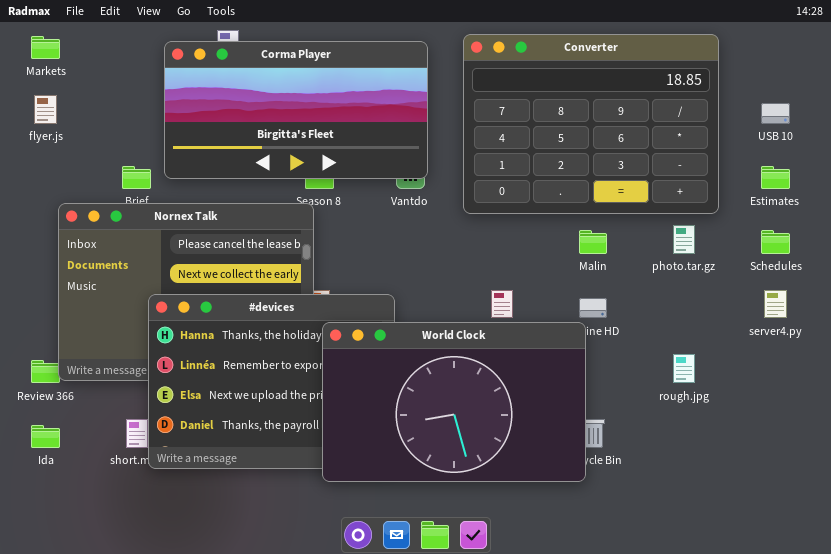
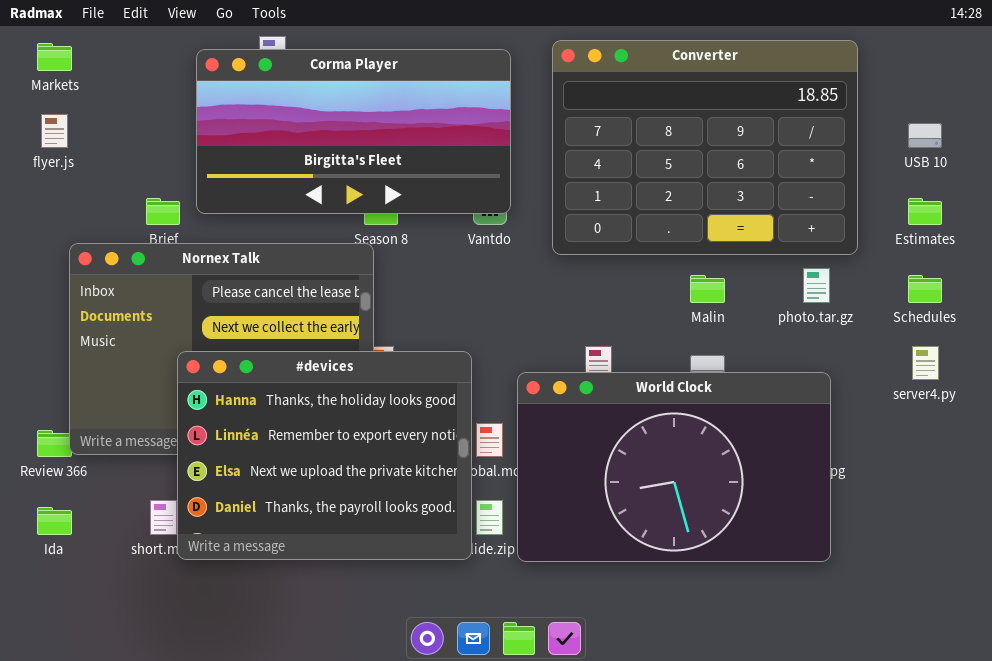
World Clock: [322,322,586,482] -> [517,372,831,562], moved

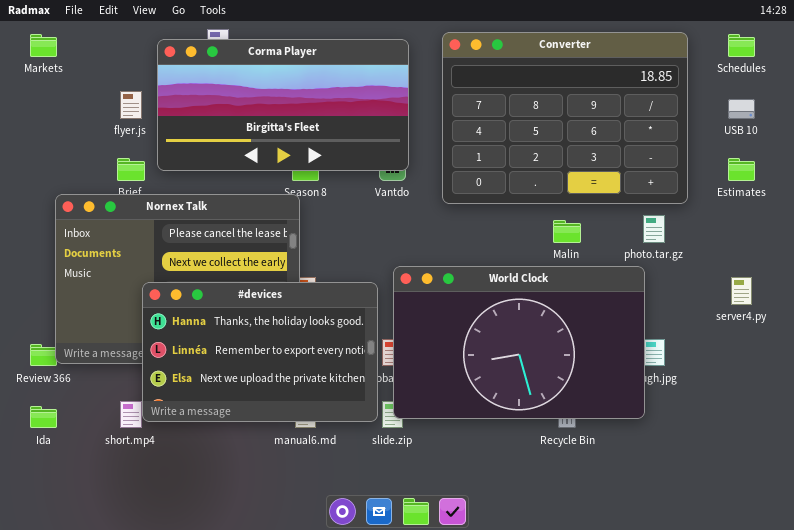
flyer.js: [41,114,68,148] -> [120,91,142,119], moved
Schedules: [908,275,942,303] -> [728,34,755,57], moved
#devices: [177,351,472,560] -> [142,282,378,422], resized
World Clock: [517,372,831,562] -> [393,266,645,419], moved

